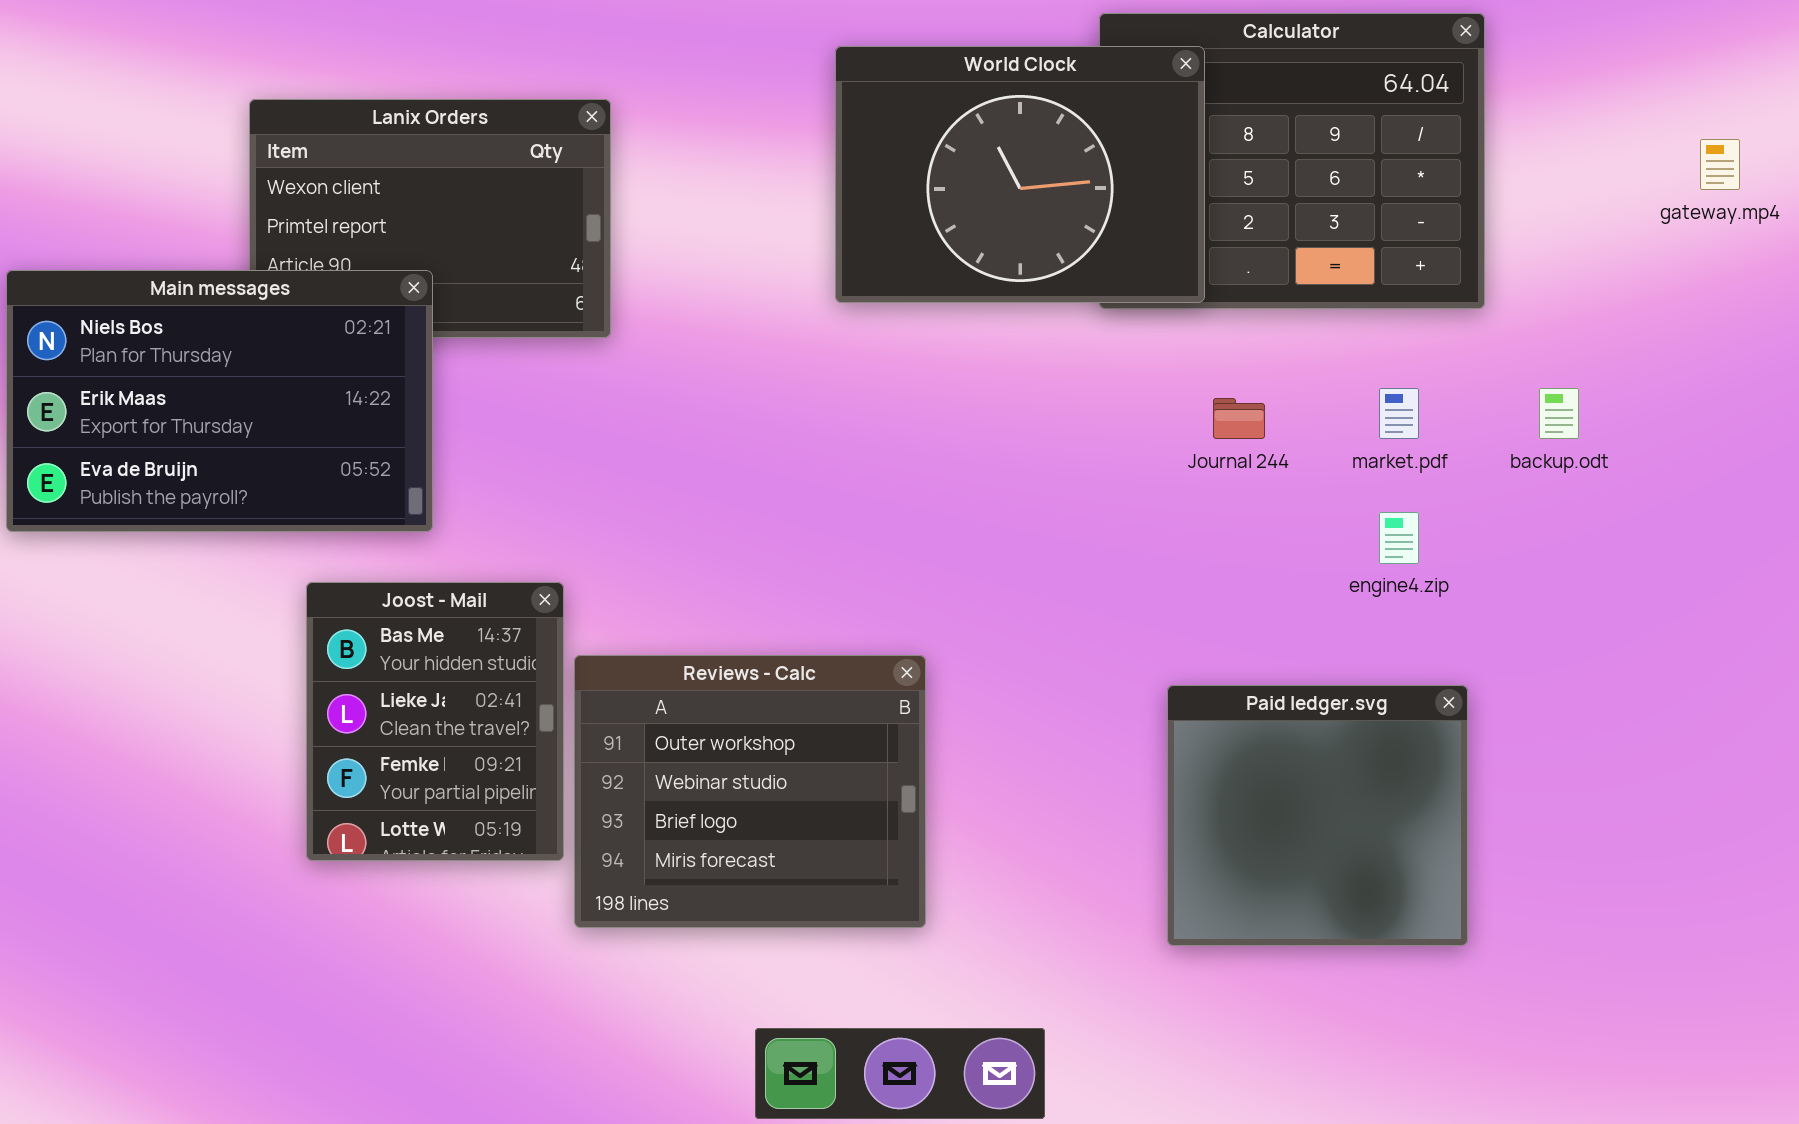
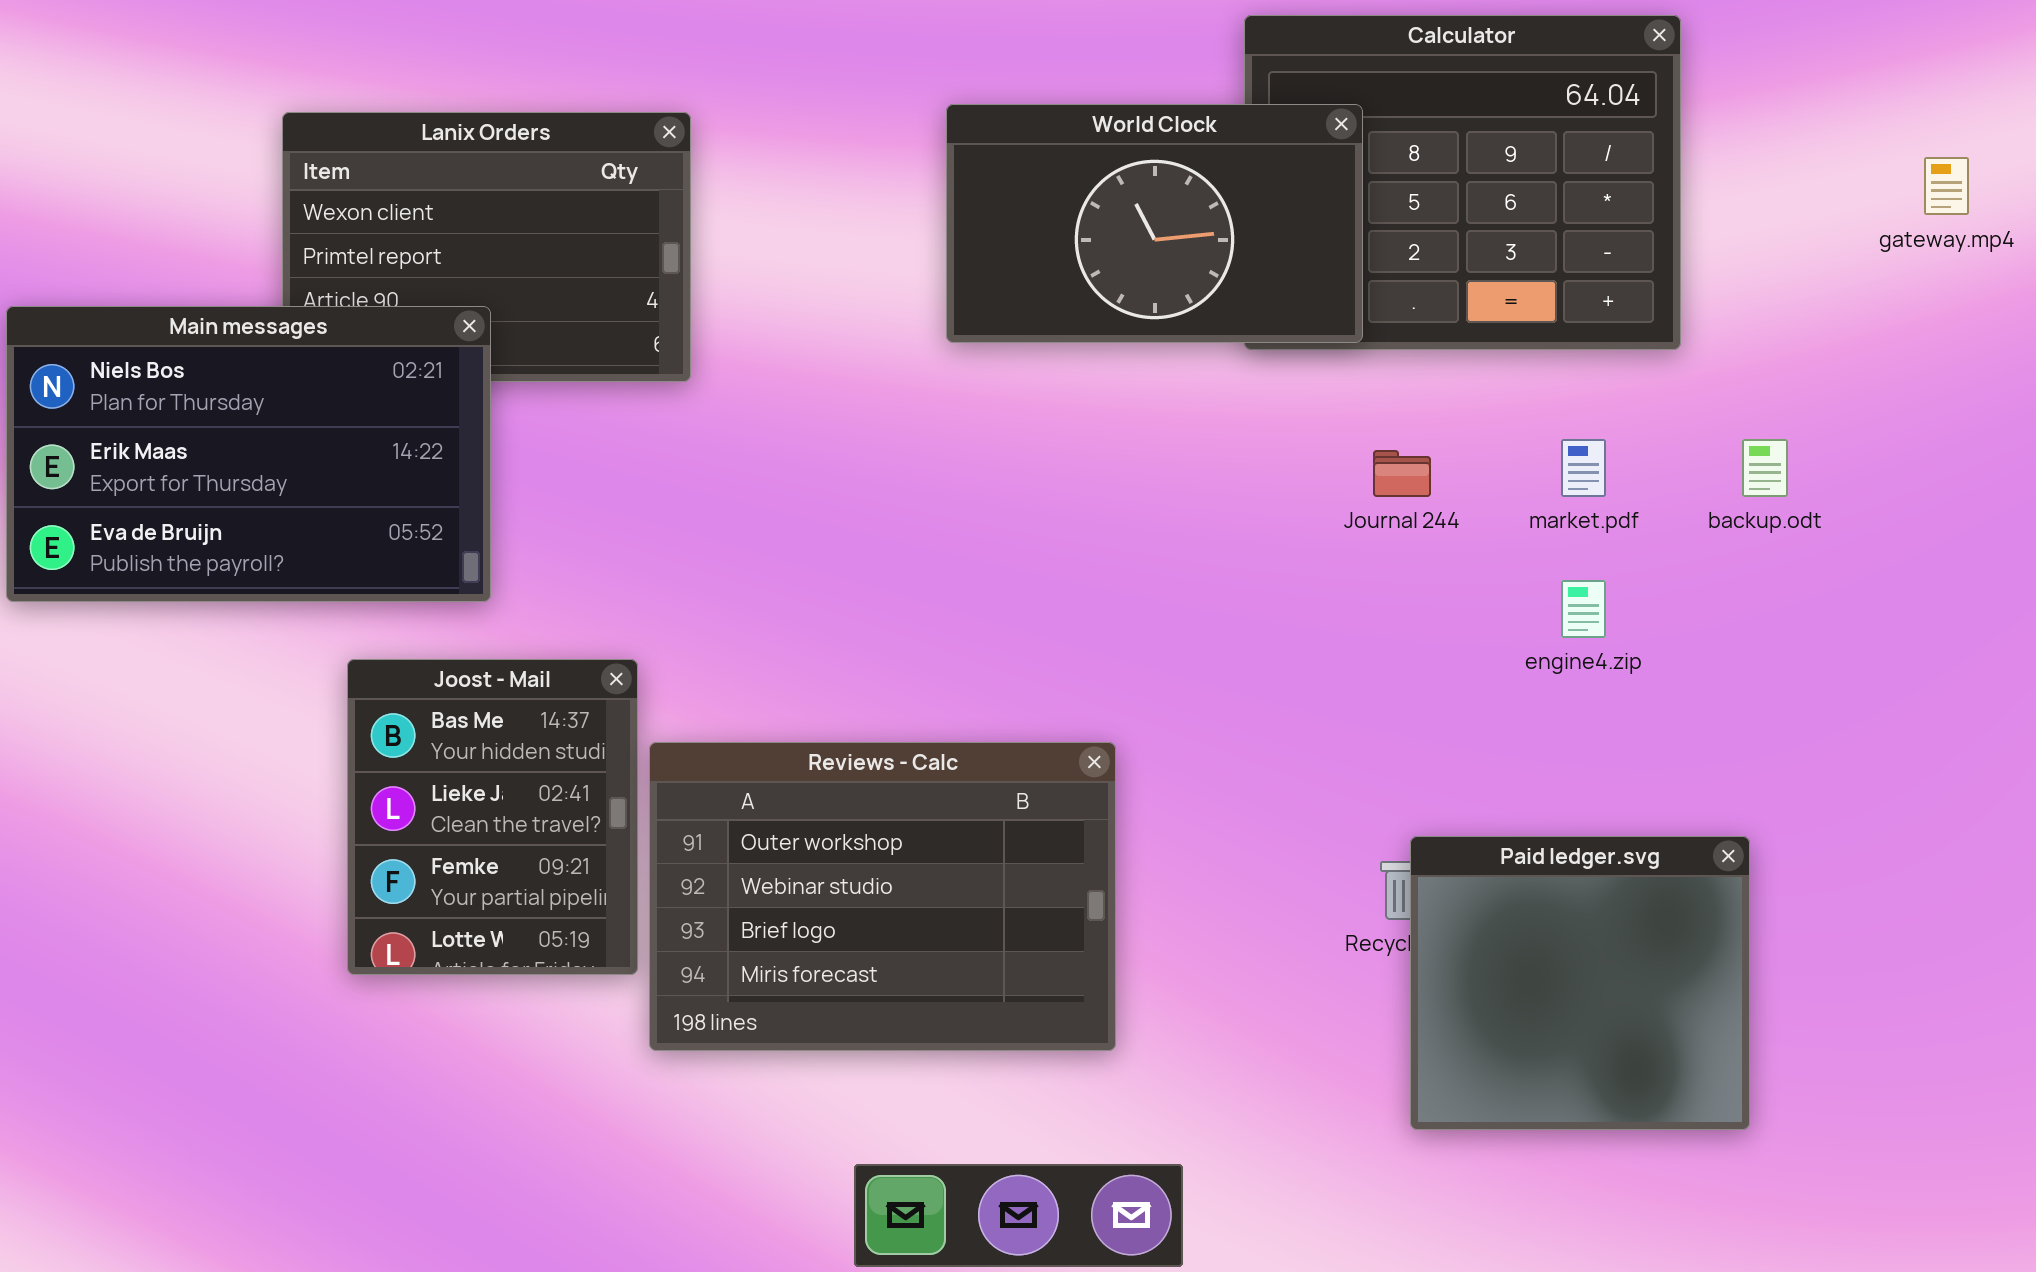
World Clock: [835,46,1205,303] -> [946,104,1363,343], resized
Reviews - Calc: [574,655,926,928] -> [649,742,1116,1051], resized
Paid ledger.svg: [1167,685,1468,946] -> [1410,836,1750,1130], moved

